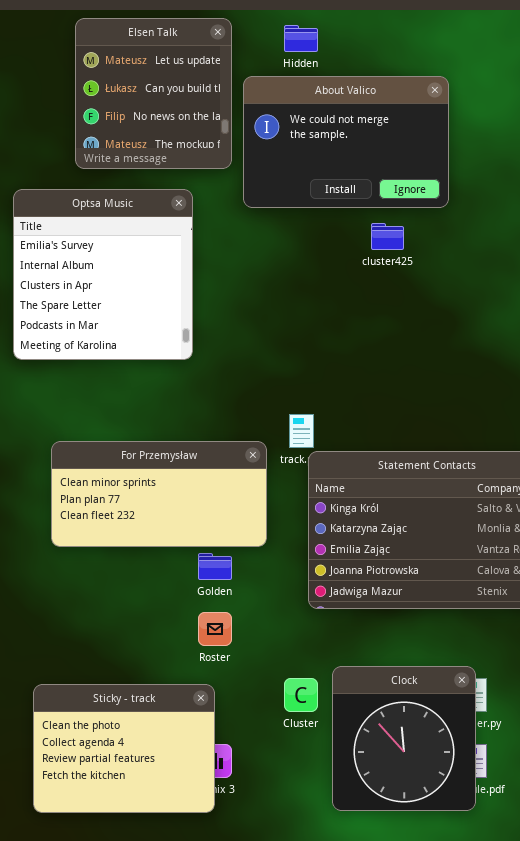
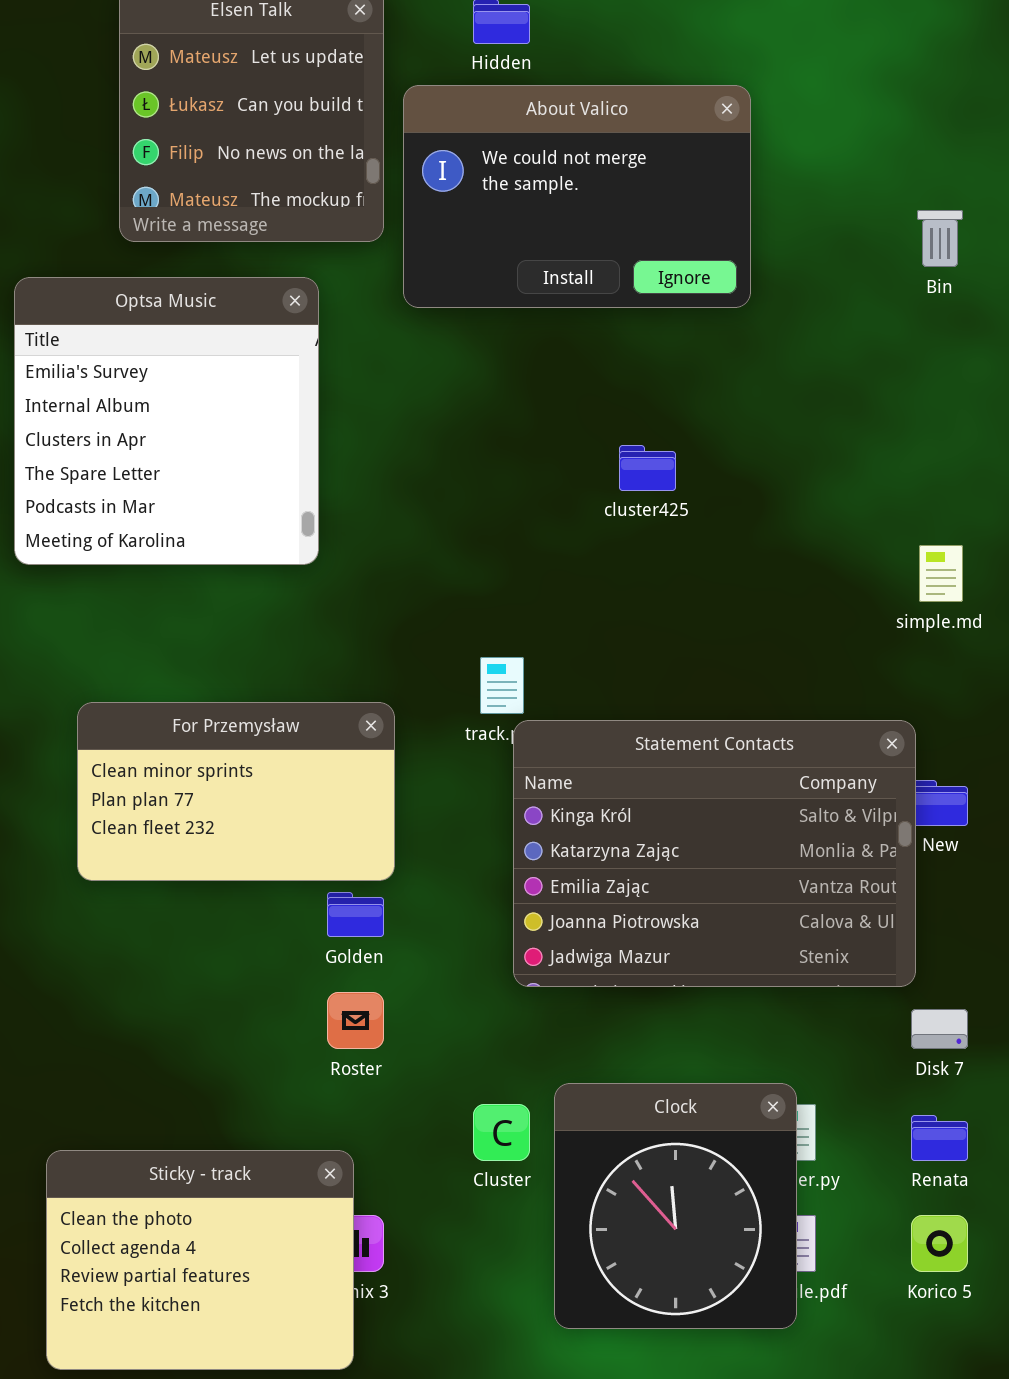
cluster425: [371,223,404,250] -> [619,445,676,491], moved
For Przemysław: [51,441,267,547] -> [77,702,395,881], resized
Sticky - track: [33,684,215,813] -> [46,1150,354,1370], moved

